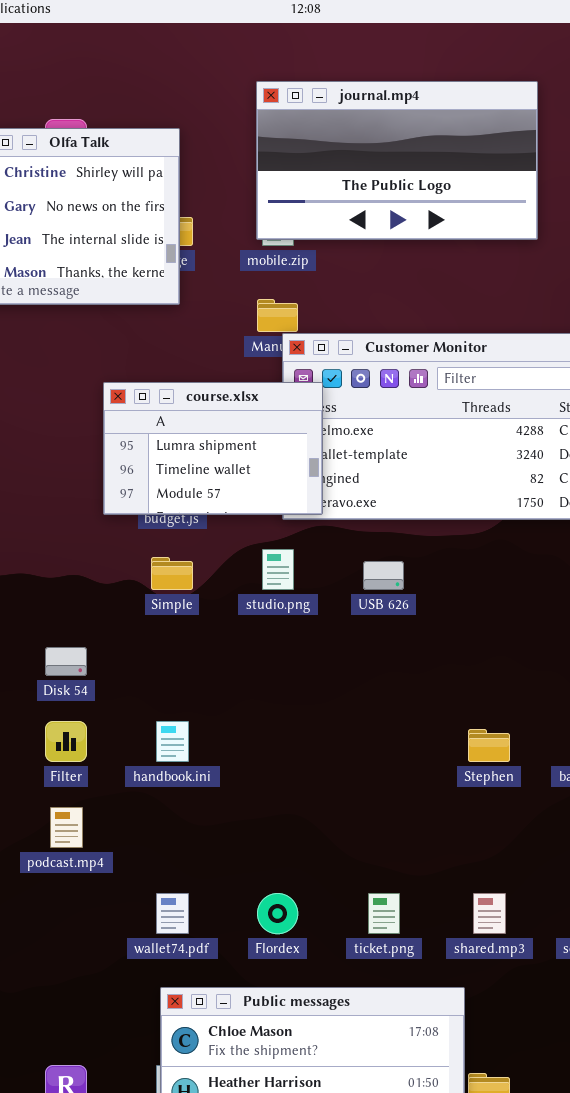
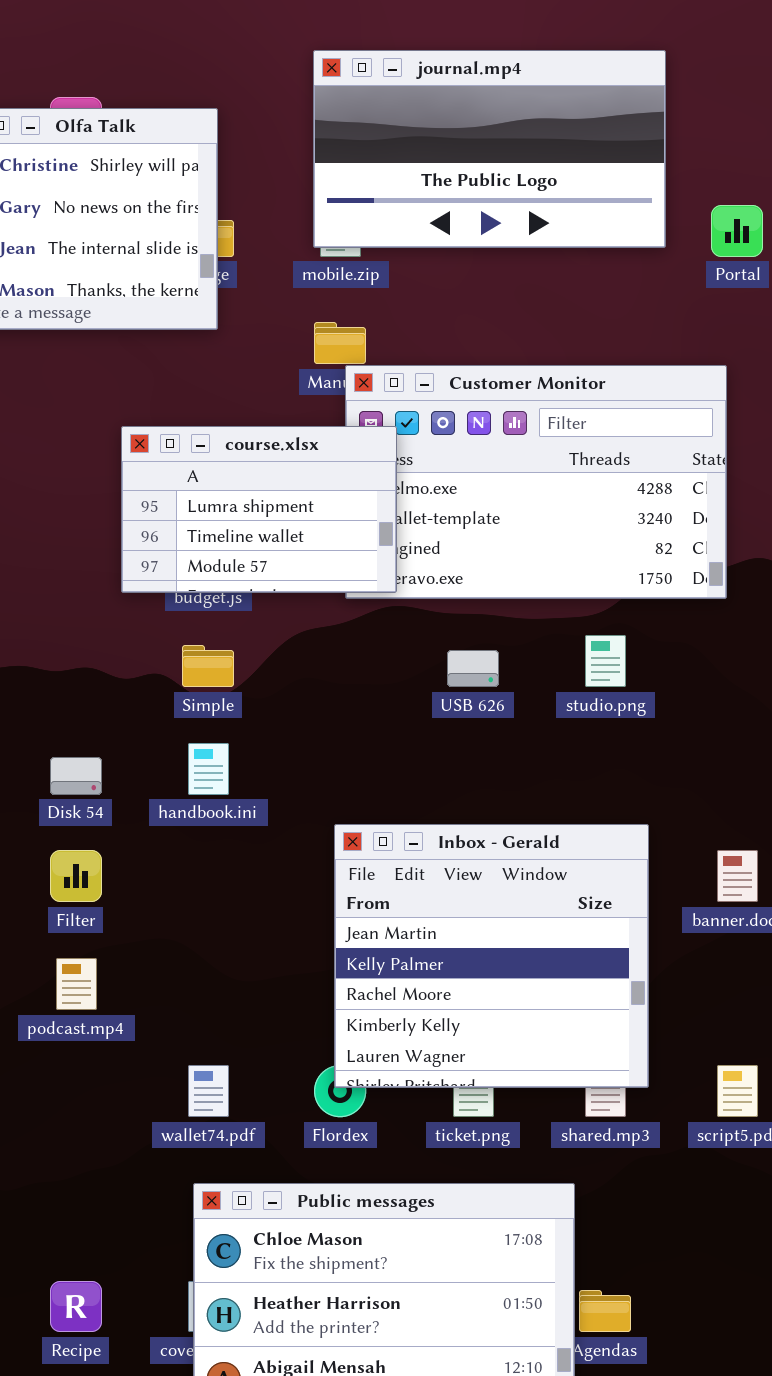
studio.png: [262,549,294,590] -> [585,635,626,687], moved
Inbox - Gerald: none -> [334,824,649,1088], opened
handbook.ini: [156,721,189,762] -> [188,743,229,795], moved

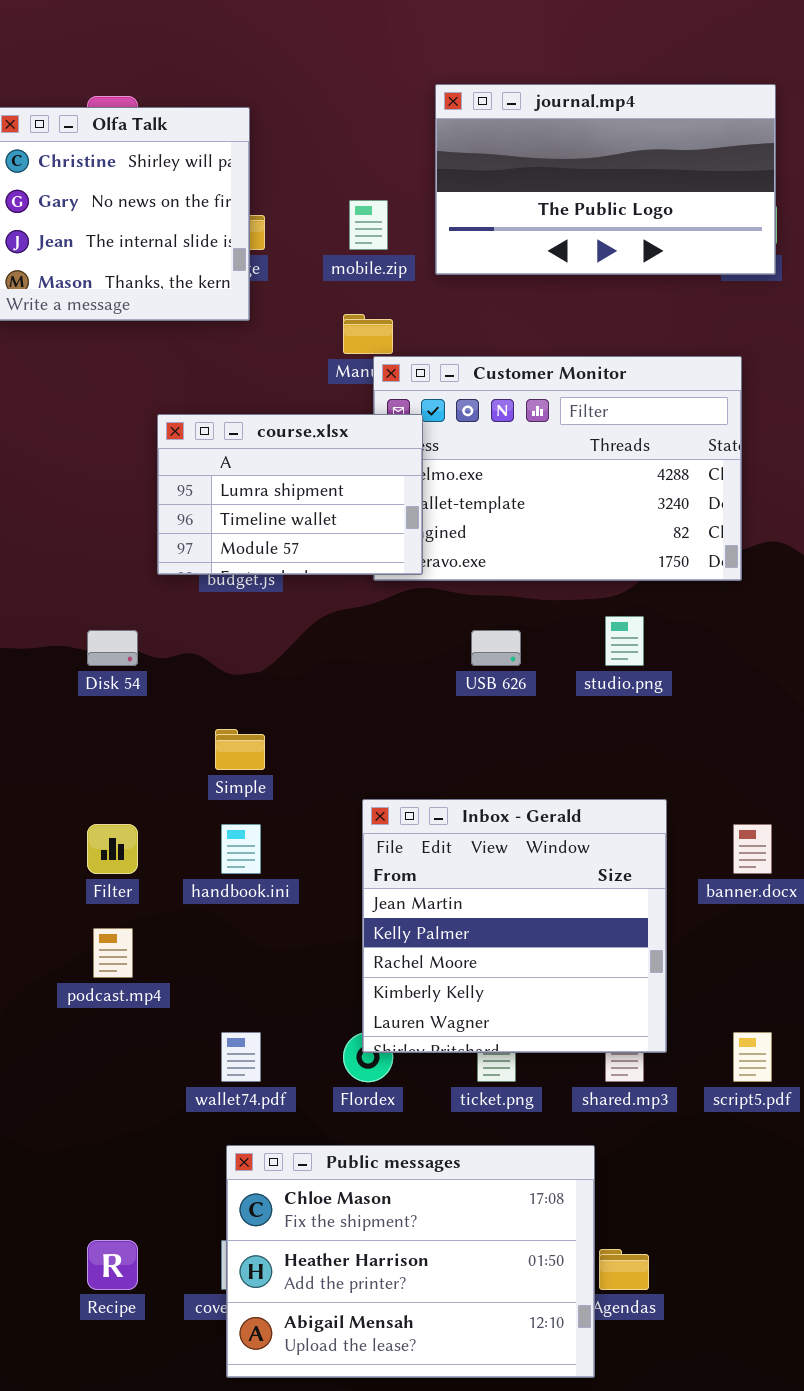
journal.mp4: [313,50,666,248] -> [435,84,776,275], moved
Simple: [182,645,234,687] -> [215,729,265,770], moved
handbook.ini: [188,743,229,795] -> [221,824,261,874], moved
Disk 54: [50,757,102,795] -> [87,630,138,666], moved

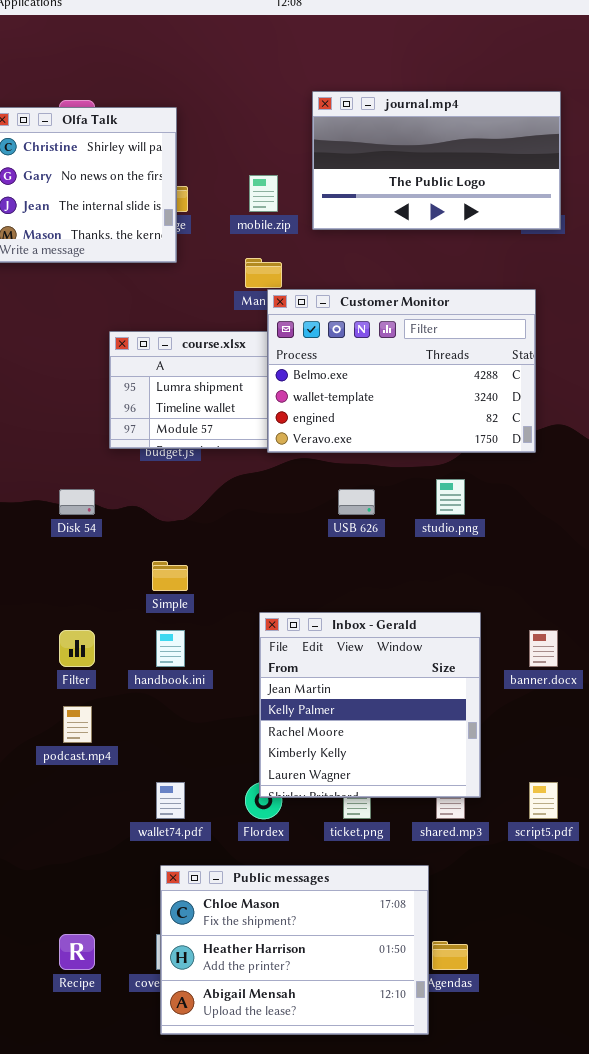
Customer Monitor: [373,356,742,581] -> [267,289,536,453], raised

